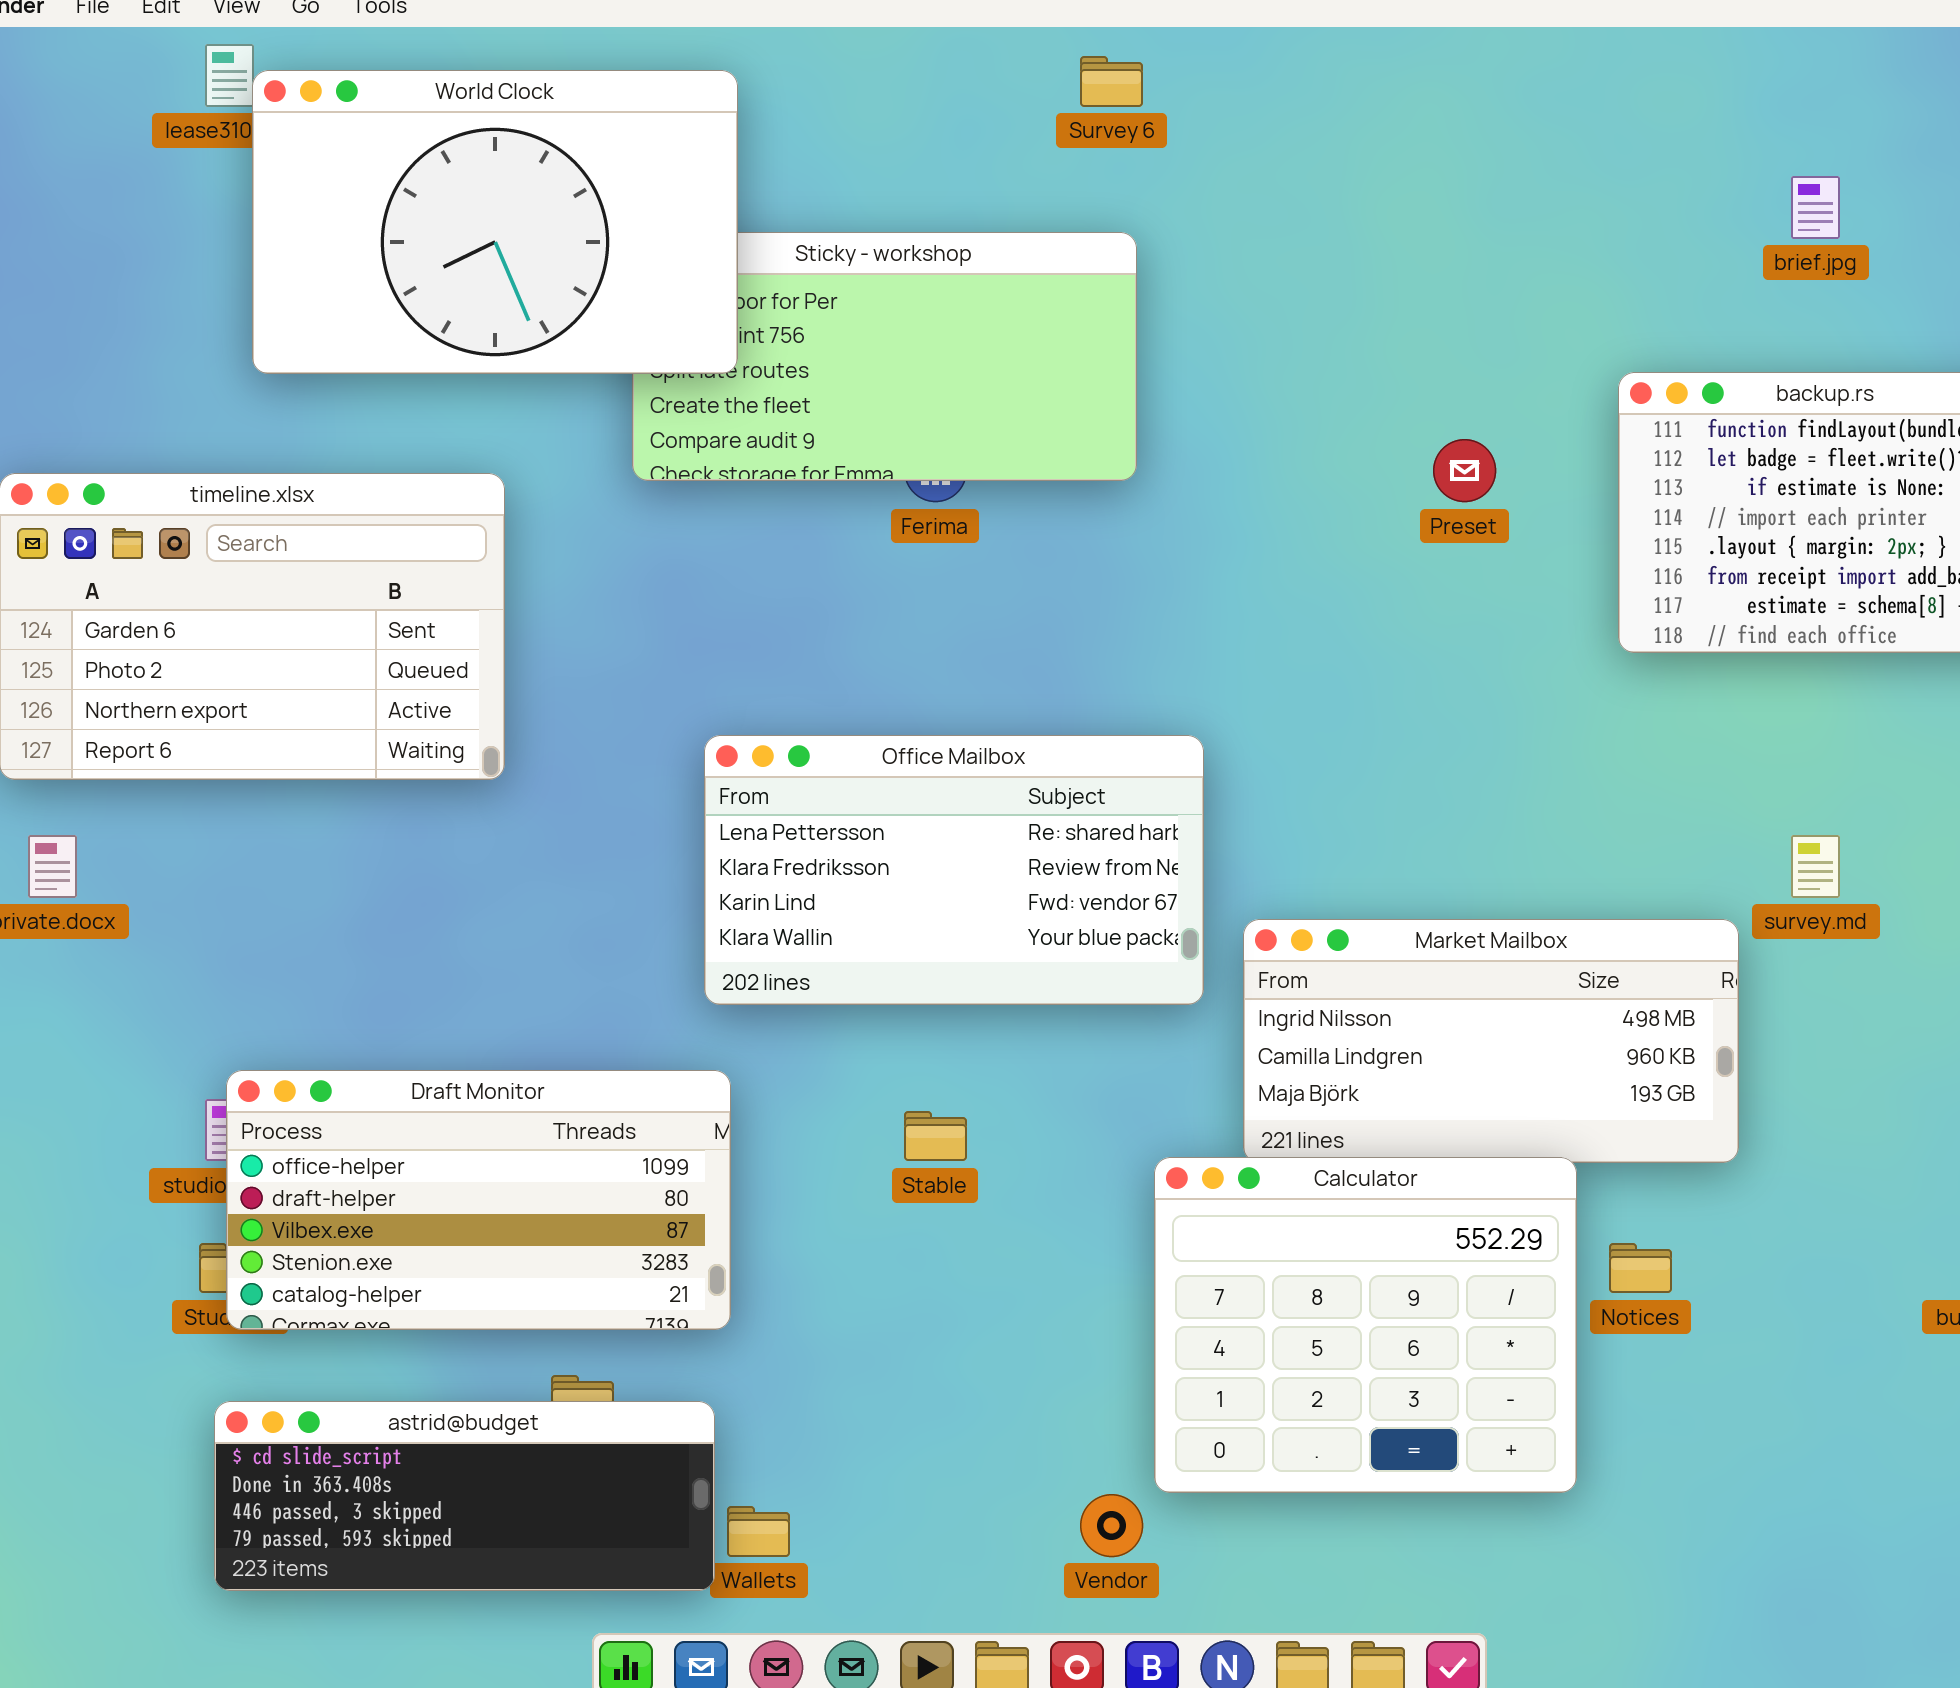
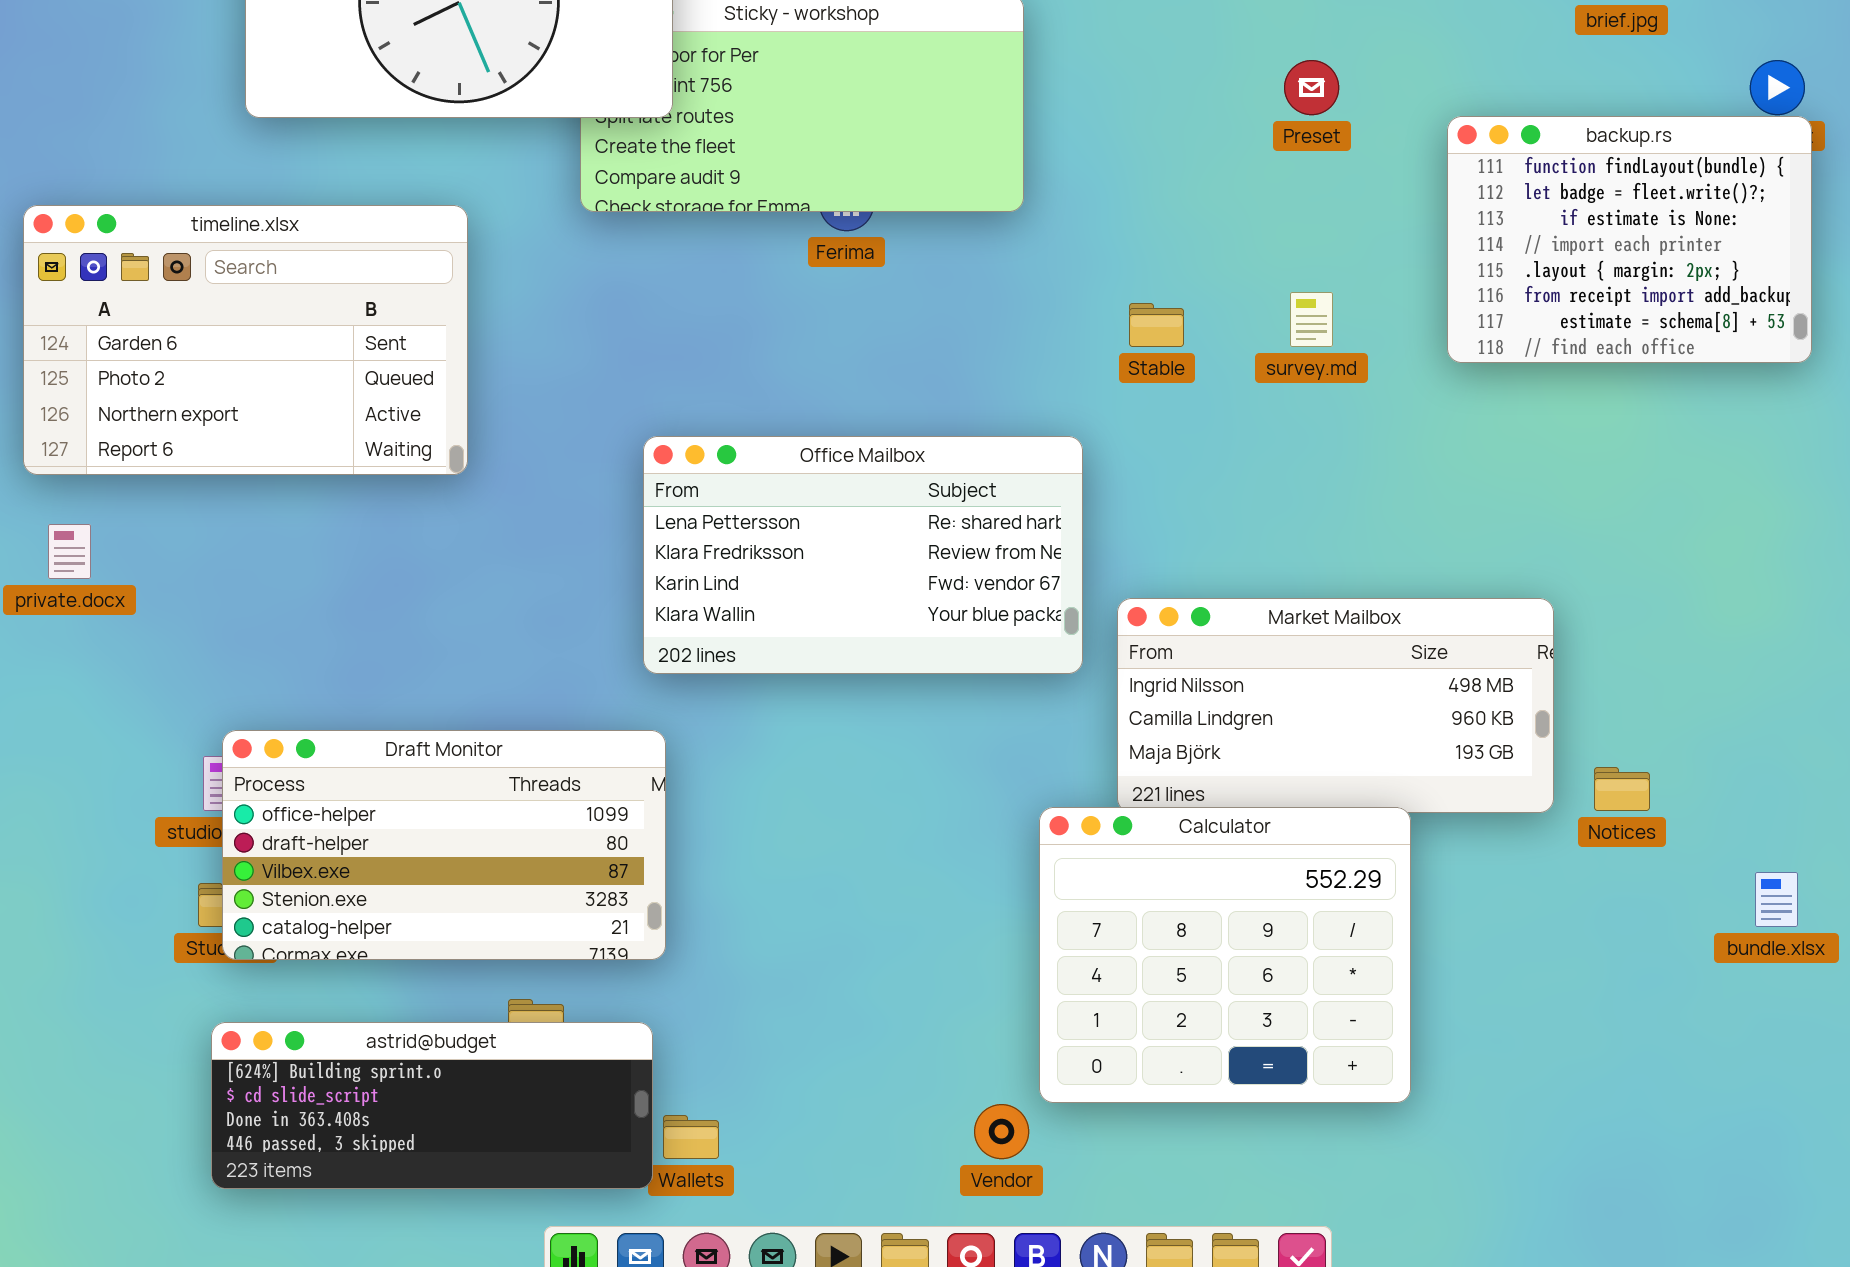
Preset: [1433,439,1496,502] -> [1284,60,1339,115], moved
survey.md: [1791,835,1840,898] -> [1290,292,1333,347], moved
Stable: [904,1111,967,1161] -> [1129,303,1184,347], moved
Notices: [1609,1243,1672,1293] -> [1594,767,1650,811], moved
astrid@budget: [214,1401,715,1591] -> [211,1022,653,1189], scrolled up 1 row

